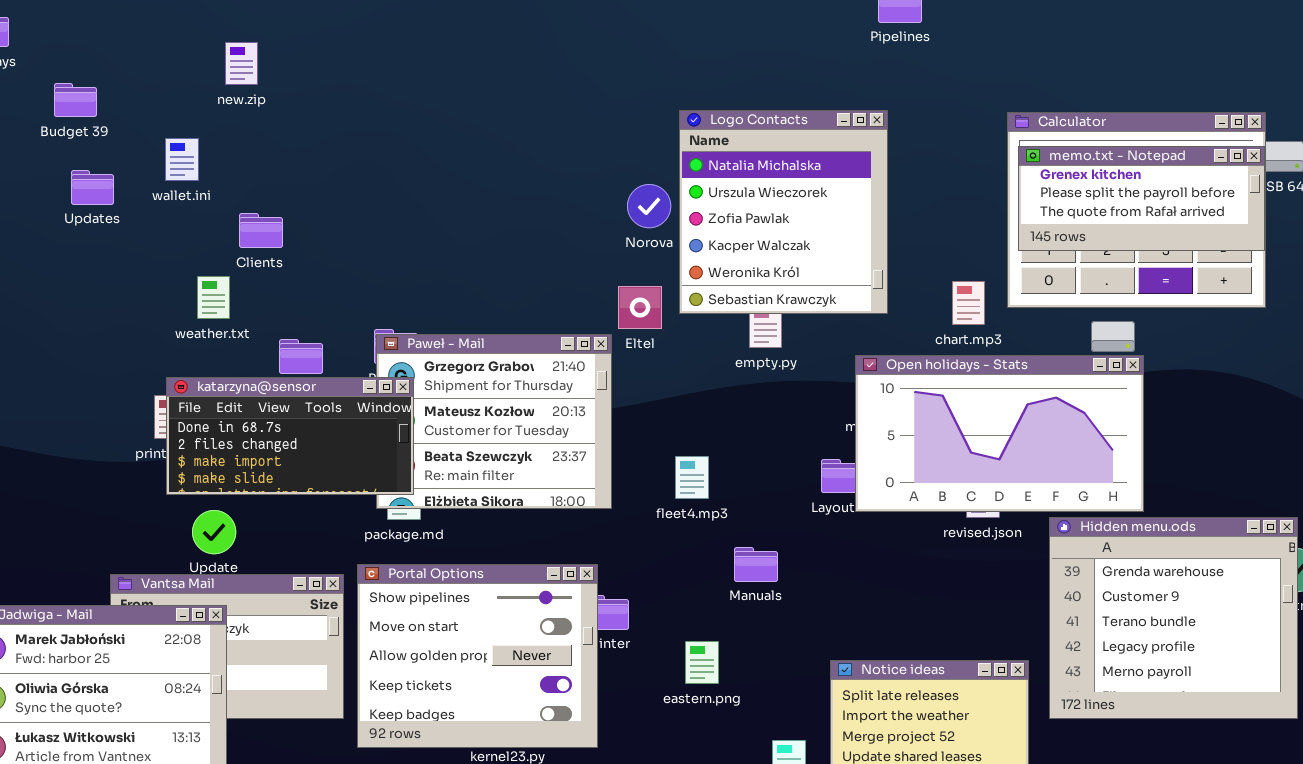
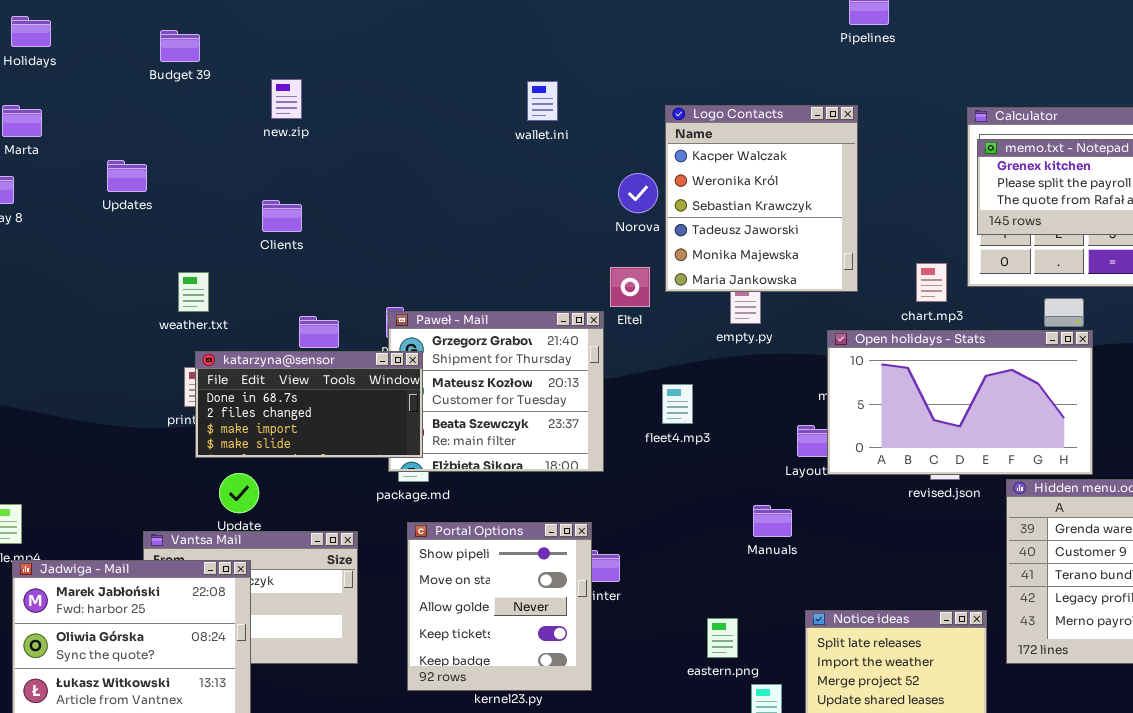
new.zip: [225,42,258,85] -> [271,79,302,119], moved
Budget 39: [54,83,97,117] -> [160,30,200,62], moved
Logo Contacts: [679,110,888,314] -> [665,105,858,292], scrolled down 3 rows
wallet.ini: [165,138,199,181] -> [527,81,558,121], moved
weather.txt: [197,276,230,319] -> [178,272,209,312], moved
fleet4.mp3: [675,456,709,499] -> [662,384,693,424], moved
Manuals: [734,547,778,582] -> [753,505,792,537], moved
Portal Options: [357,564,598,748] -> [407,522,592,691], resized
eastern.png: [685,641,719,684] -> [707,618,738,658], moved

